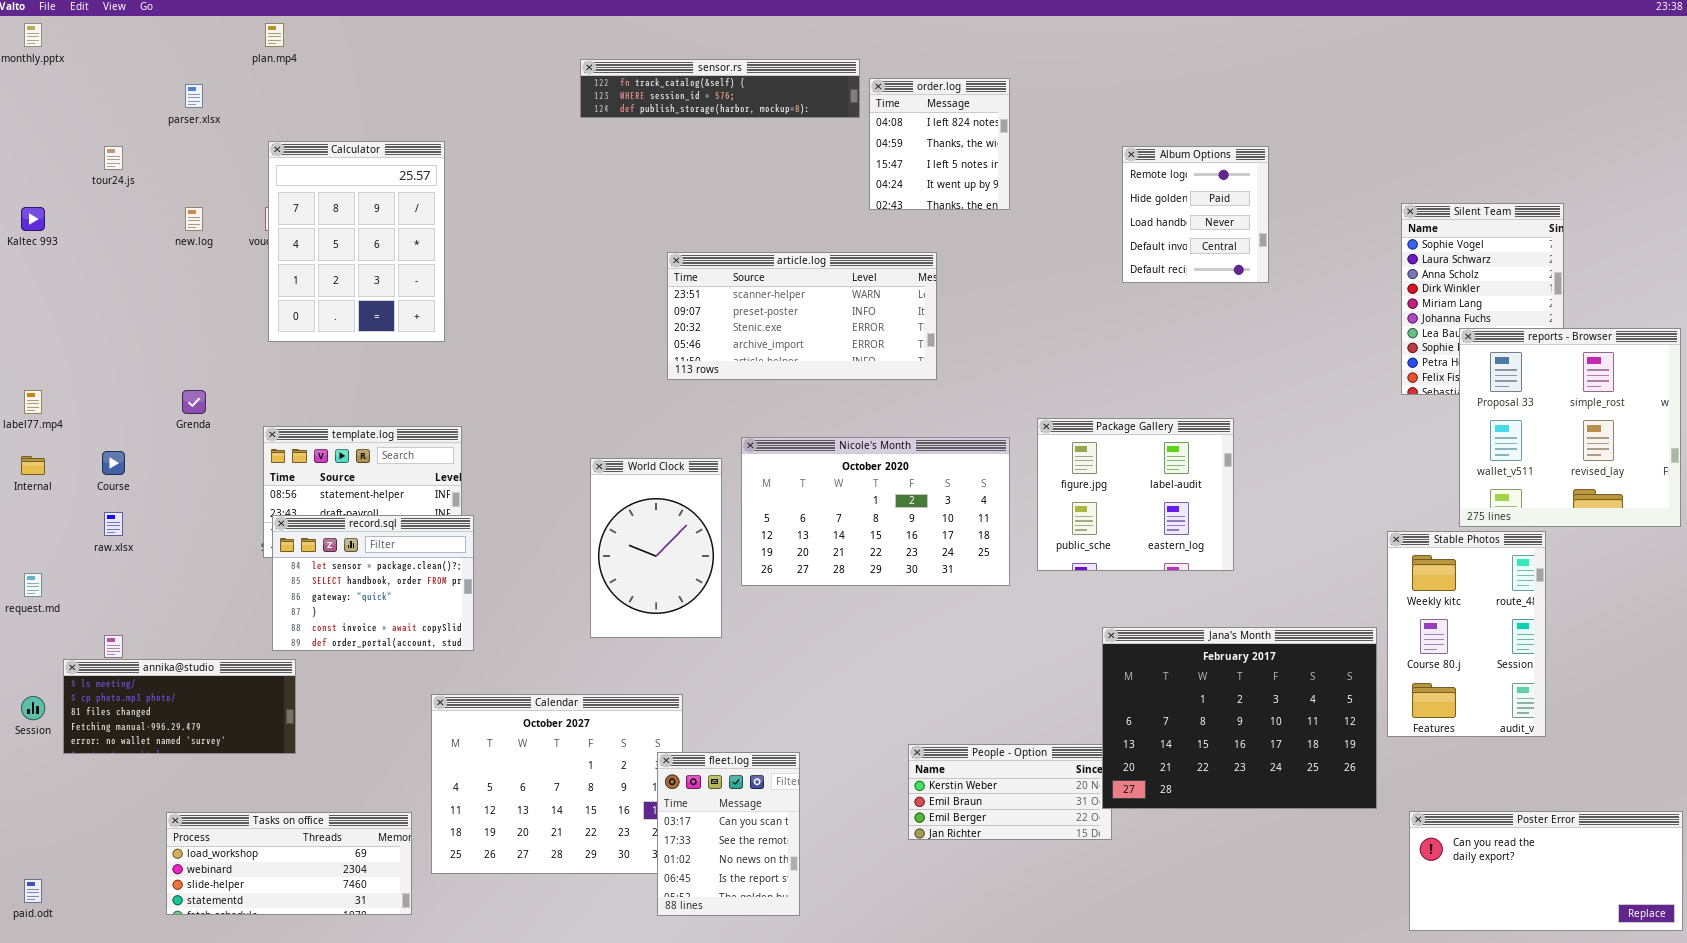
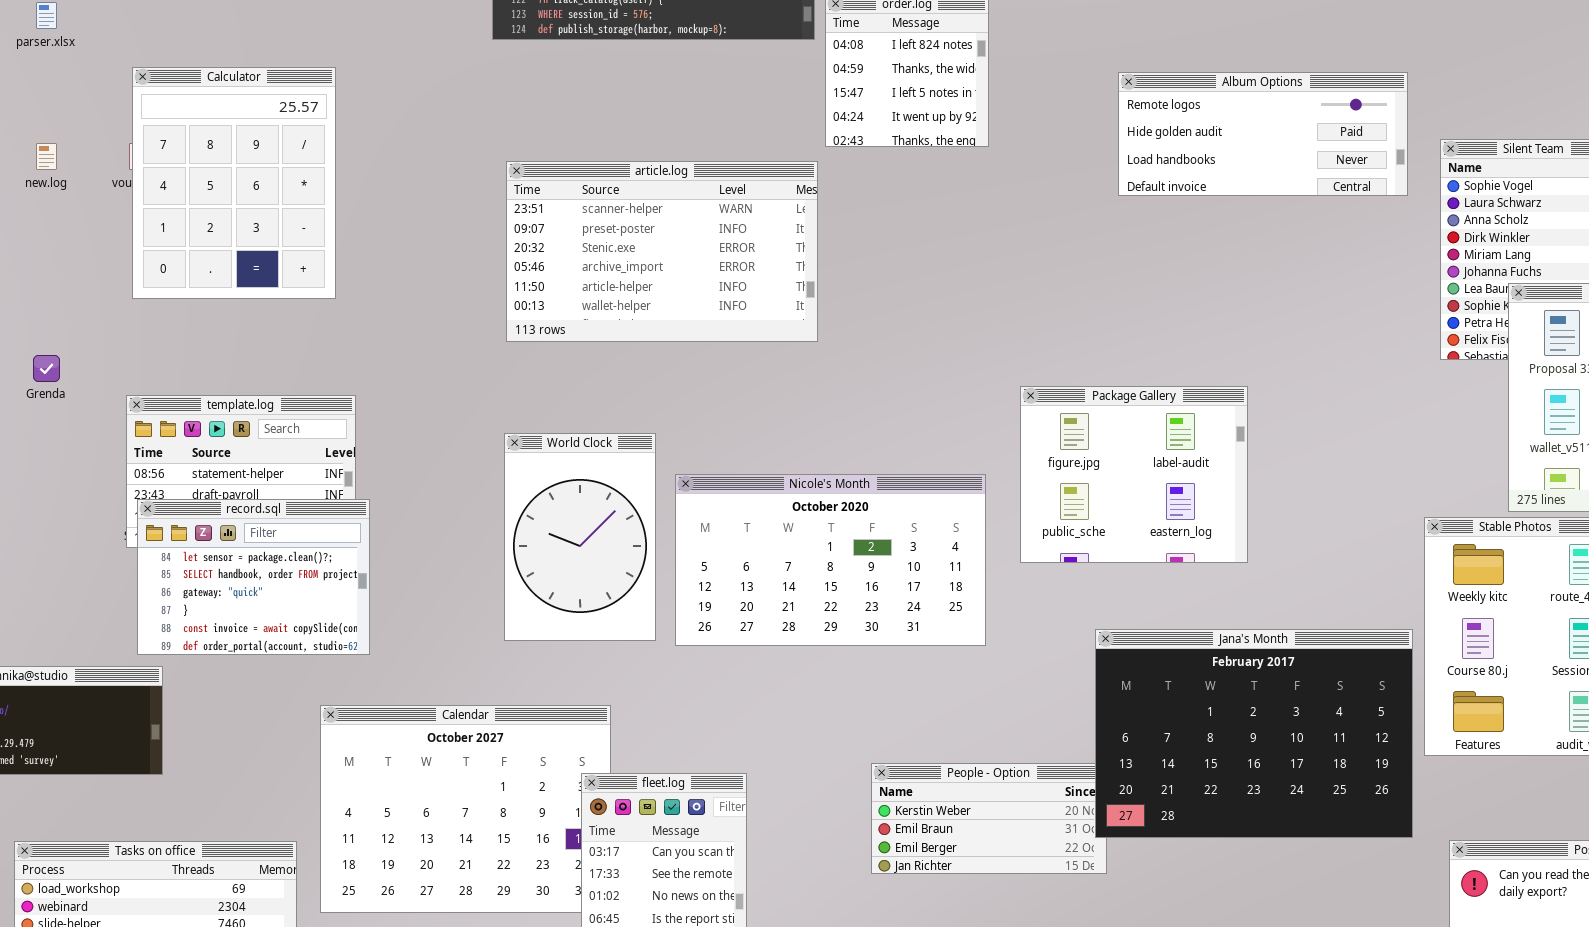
Album Options: [1122,146,1269,283] -> [1118,72,1408,196], resized
article.log: [667,252,937,380] -> [506,161,818,342], moved, resized
Nicole's Month: [741,437,1010,586] -> [675,474,986,646], moved

